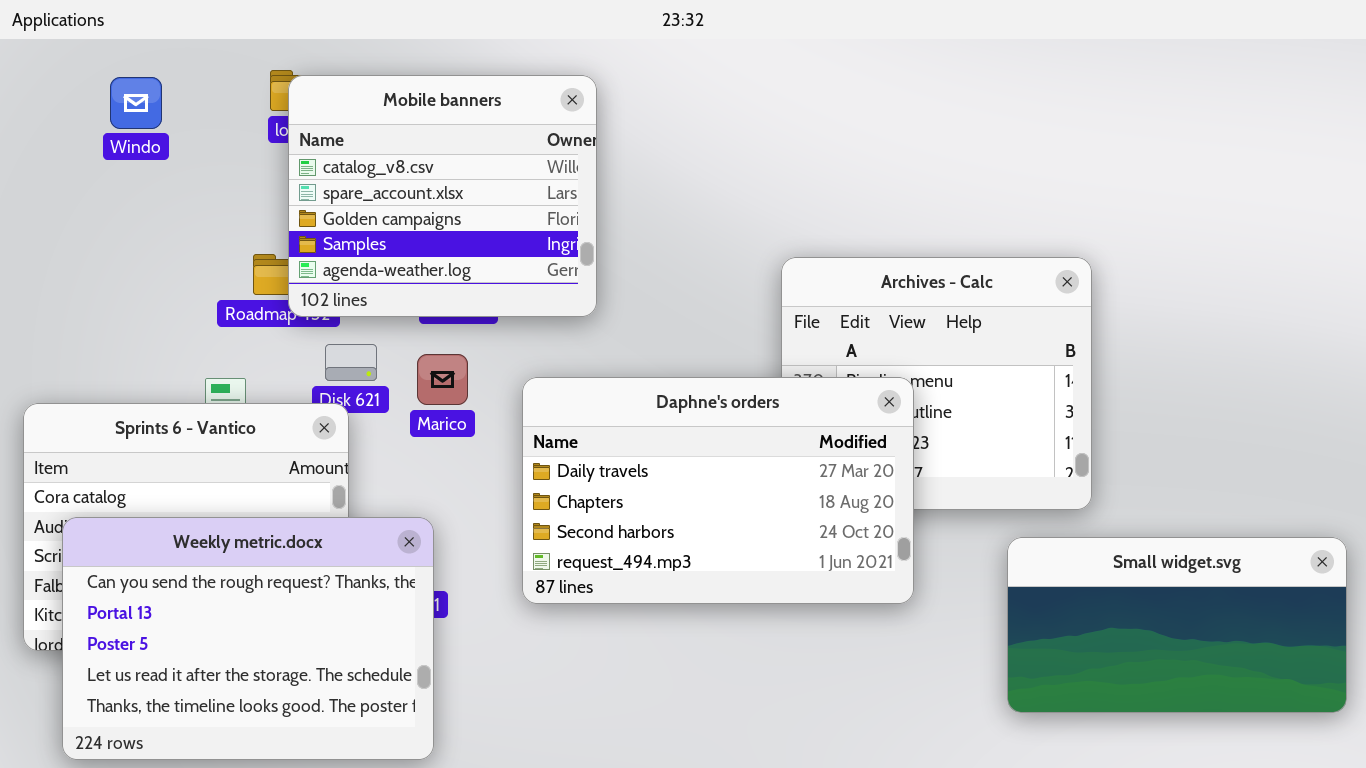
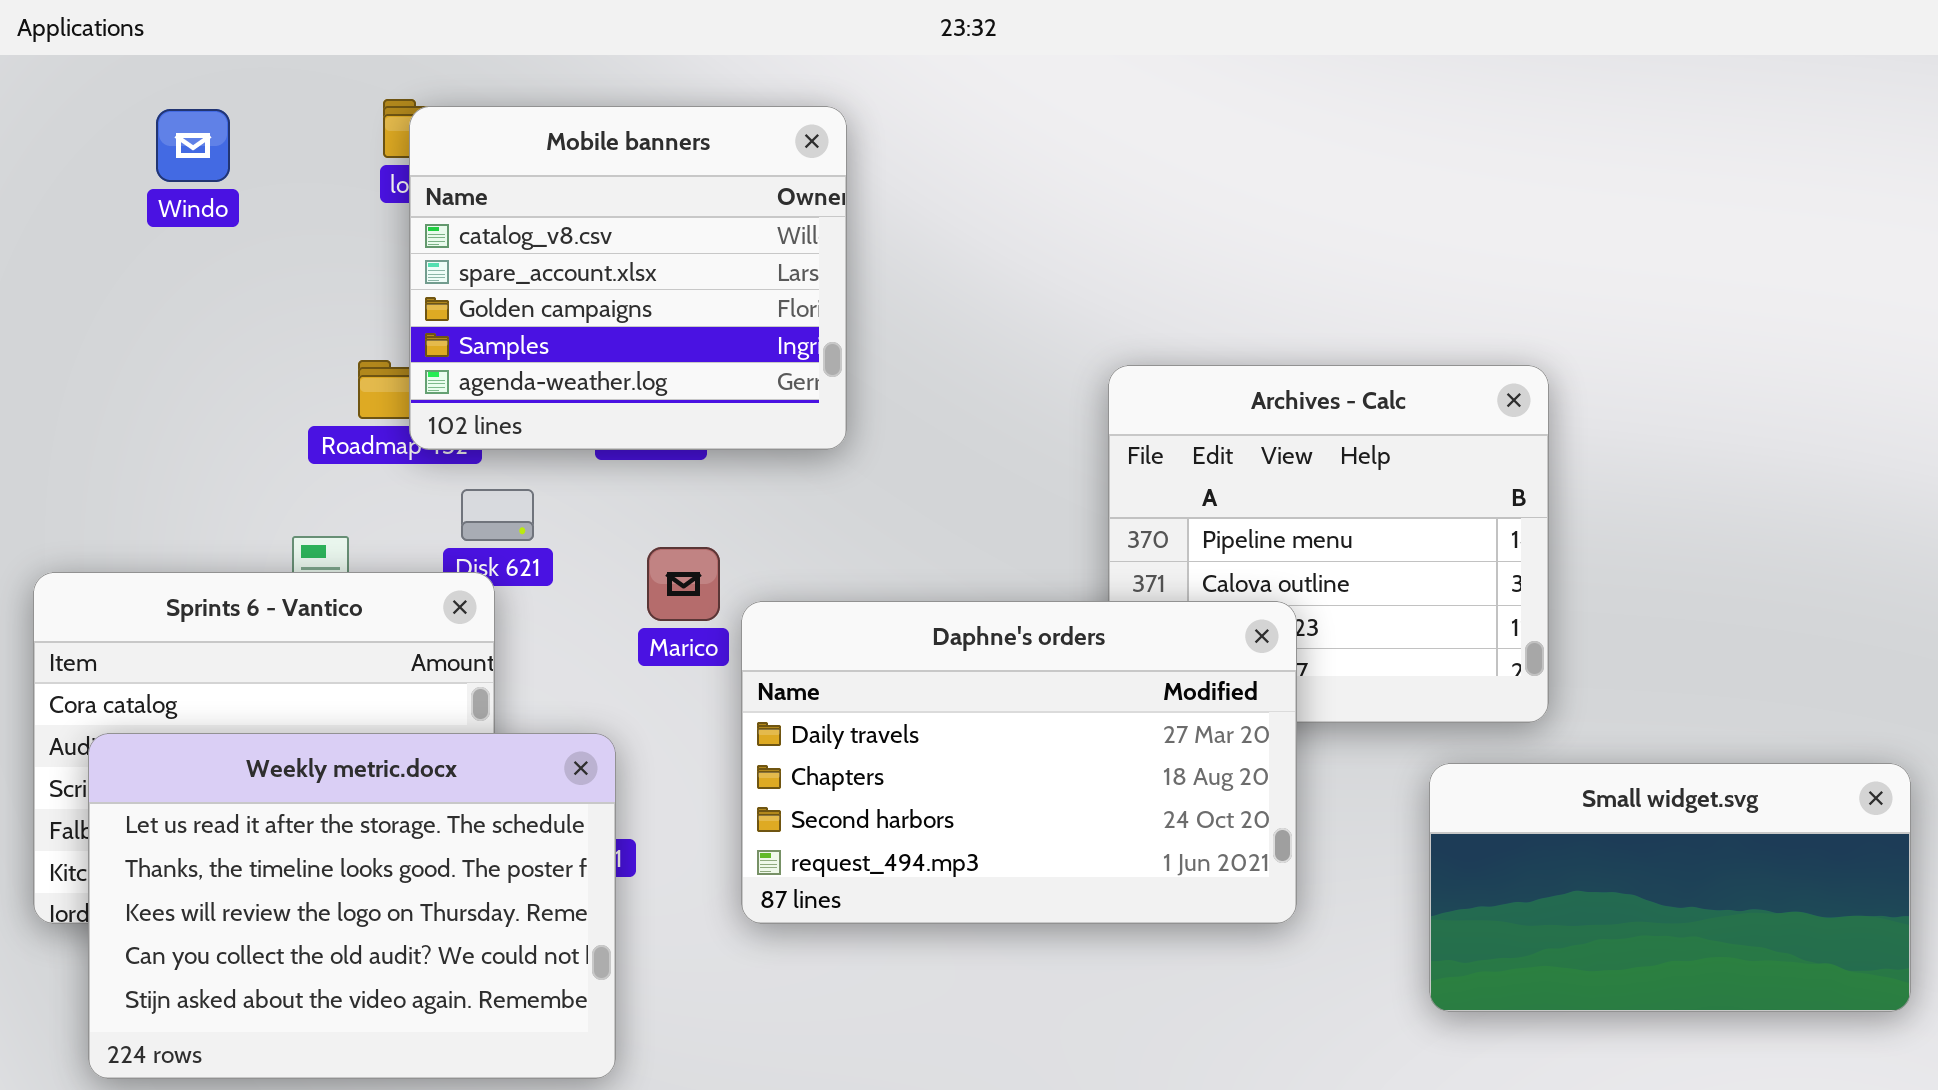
Marico: [417,354,468,405] -> [647,547,720,621], moved
Daphne's orders: [522,377,914,604] -> [741,601,1297,924], moved
Weekly metric.docx: [62,517,434,760] -> [88,733,616,1079], scrolled down 3 rows

